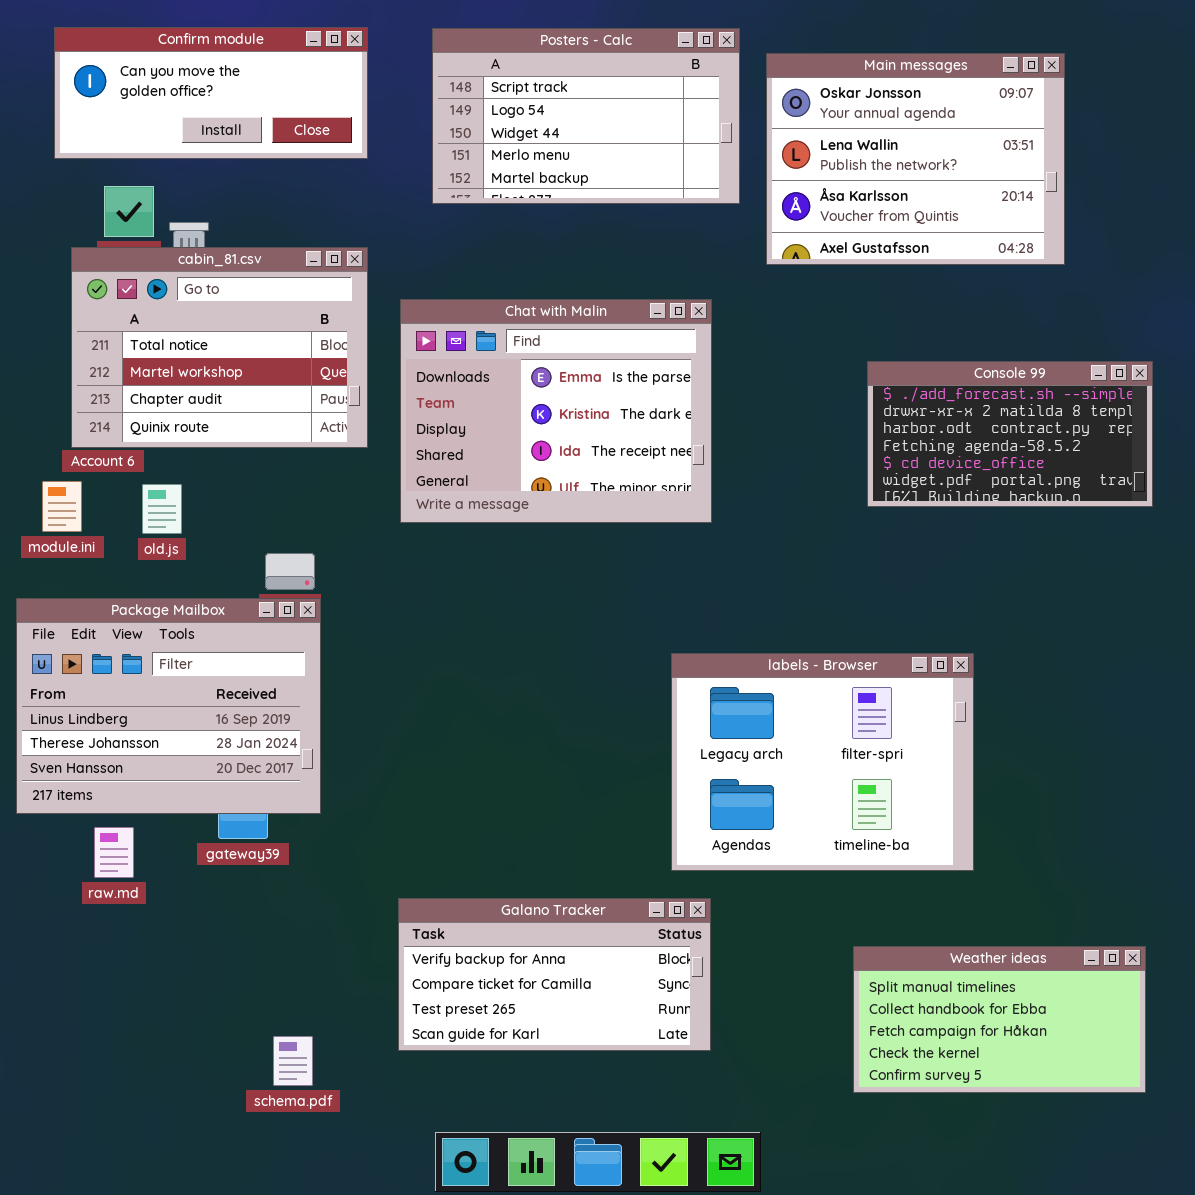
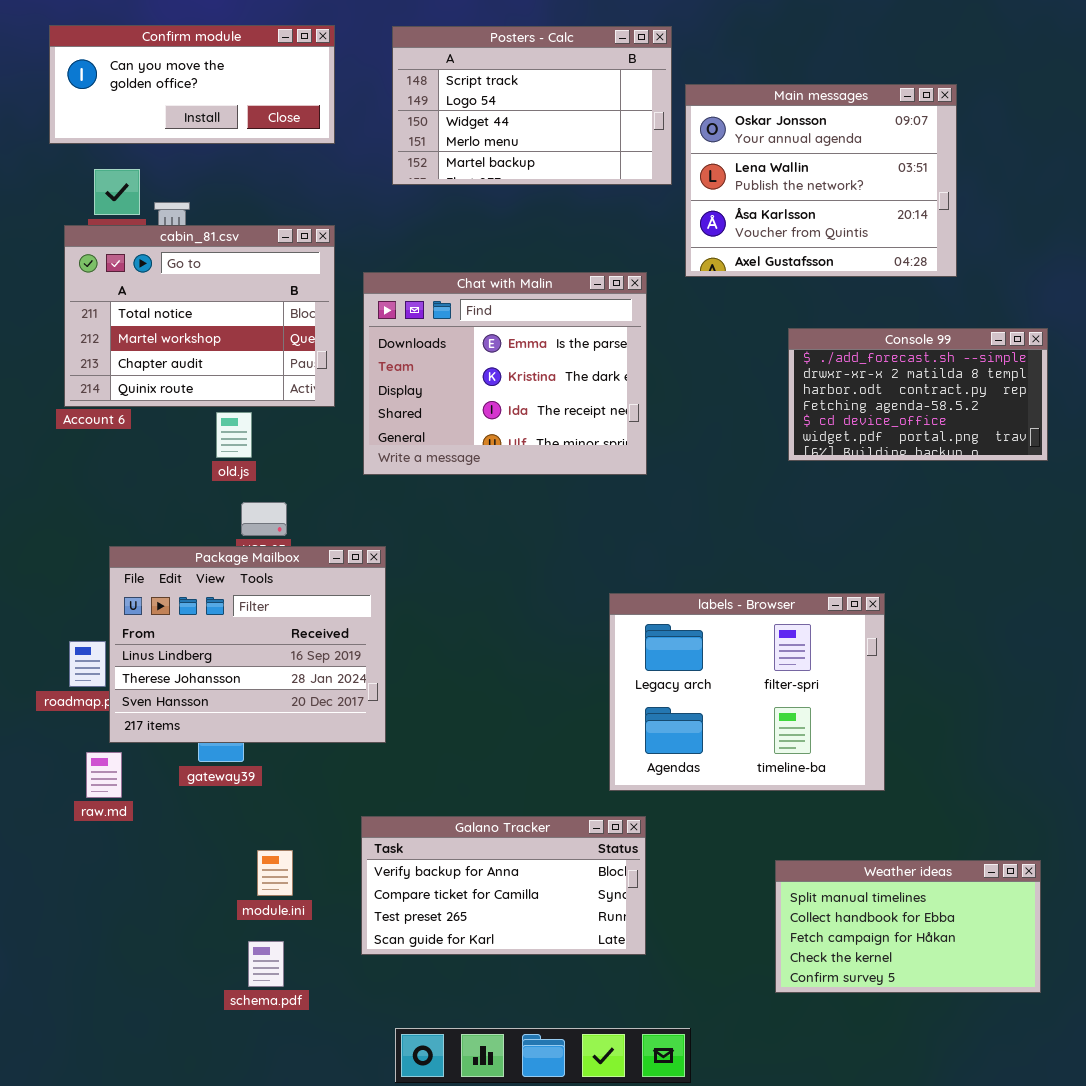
Main messages: [766,53,1065,265] -> [685,84,957,277], moved
module.ini: [42,481,82,532] -> [257,850,293,896], moved
old.js: [142,484,182,534] -> [216,412,252,458], moved
Package Mailbox: [16,598,321,814] -> [109,546,386,743], moved

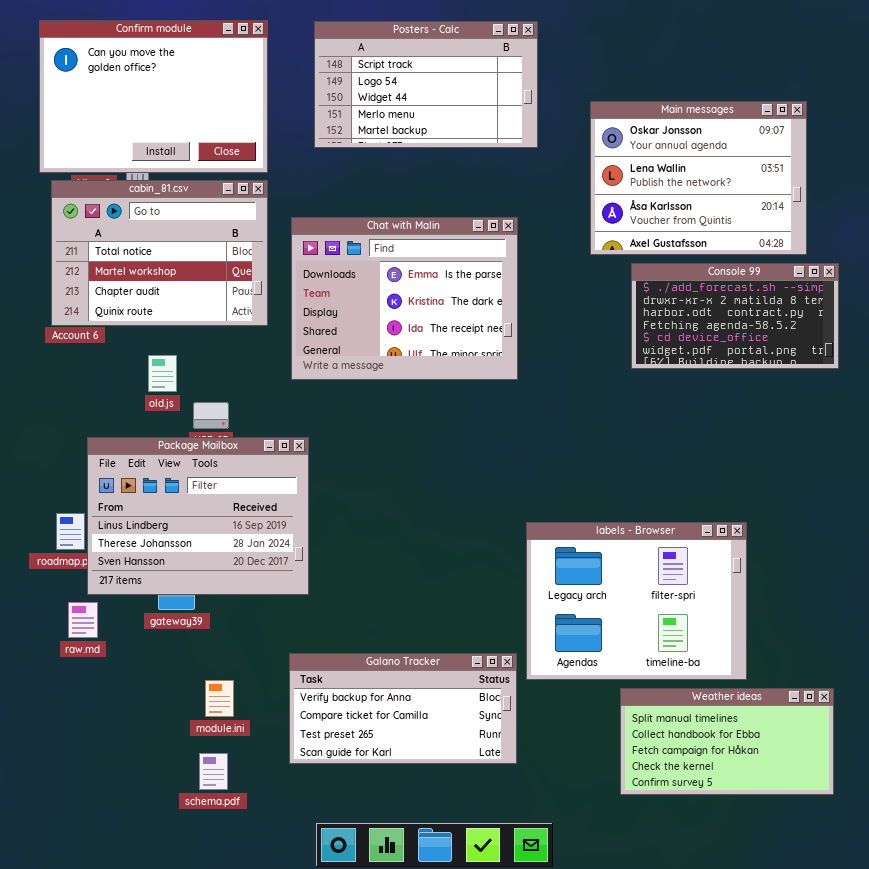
Confirm module: [49,25,335,144] -> [39,20,268,173], resized
Main messages: [685,84,957,277] -> [590,101,807,255], moved
old.js: [216,412,252,458] -> [148,355,177,392], moved
labels - Browser: [609,593,885,791] -> [526,522,747,680], moved

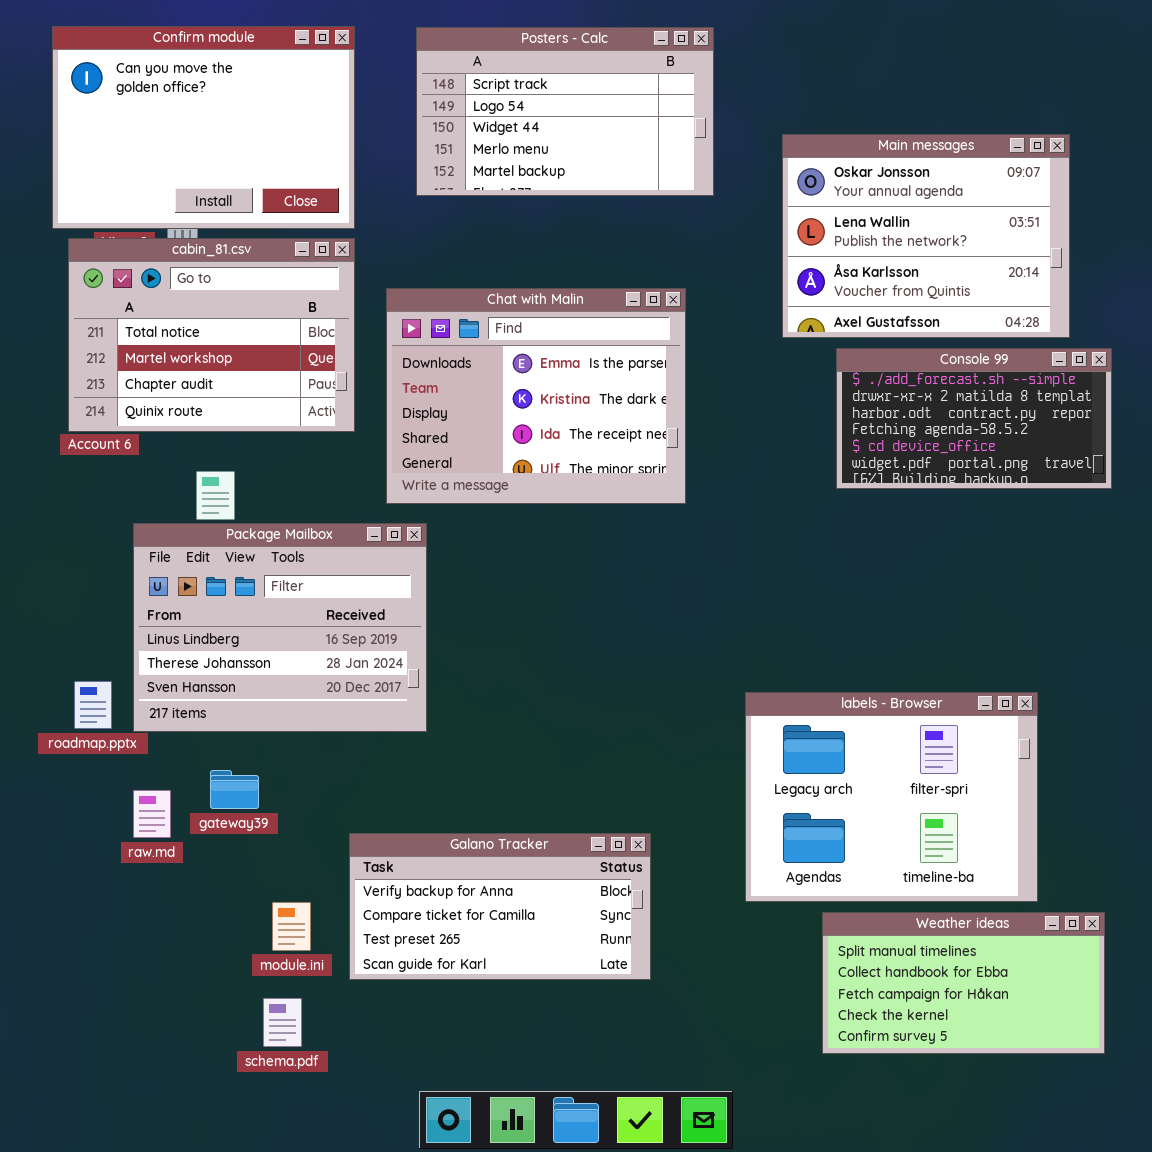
Package Mailbox: [87,437,309,595] -> [133,523,427,732], moved
labels - Browser: [526,522,747,680] -> [745,692,1038,902], moved
raw.md: [68,602,98,638] -> [133,790,171,838], moved
Galano Tracker: [289,653,517,764] -> [349,833,651,980], moved

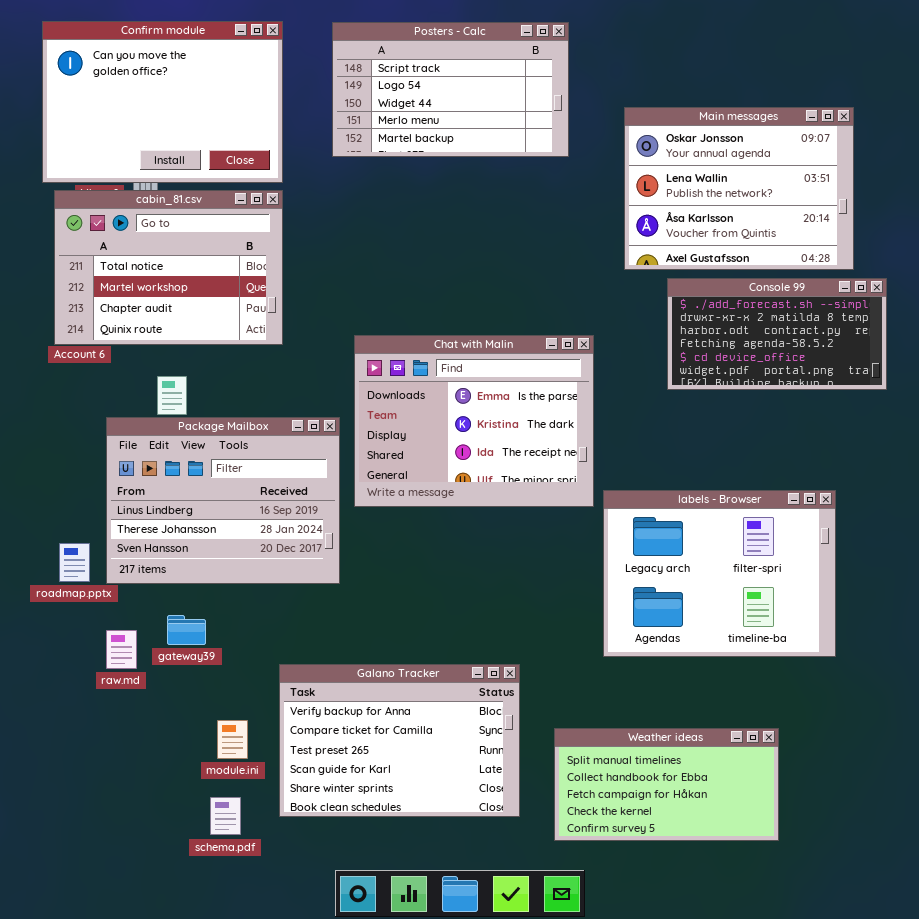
Chat with Malin: [386,288,686,504] -> [354,335,594,507], moved
labels - Browser: [745,692,1038,902] -> [603,490,836,657], moved
Galano Tracker: [349,833,651,980] -> [279,664,520,817], resized
Weather ideas: [822,912,1105,1054] -> [554,728,779,841], moved

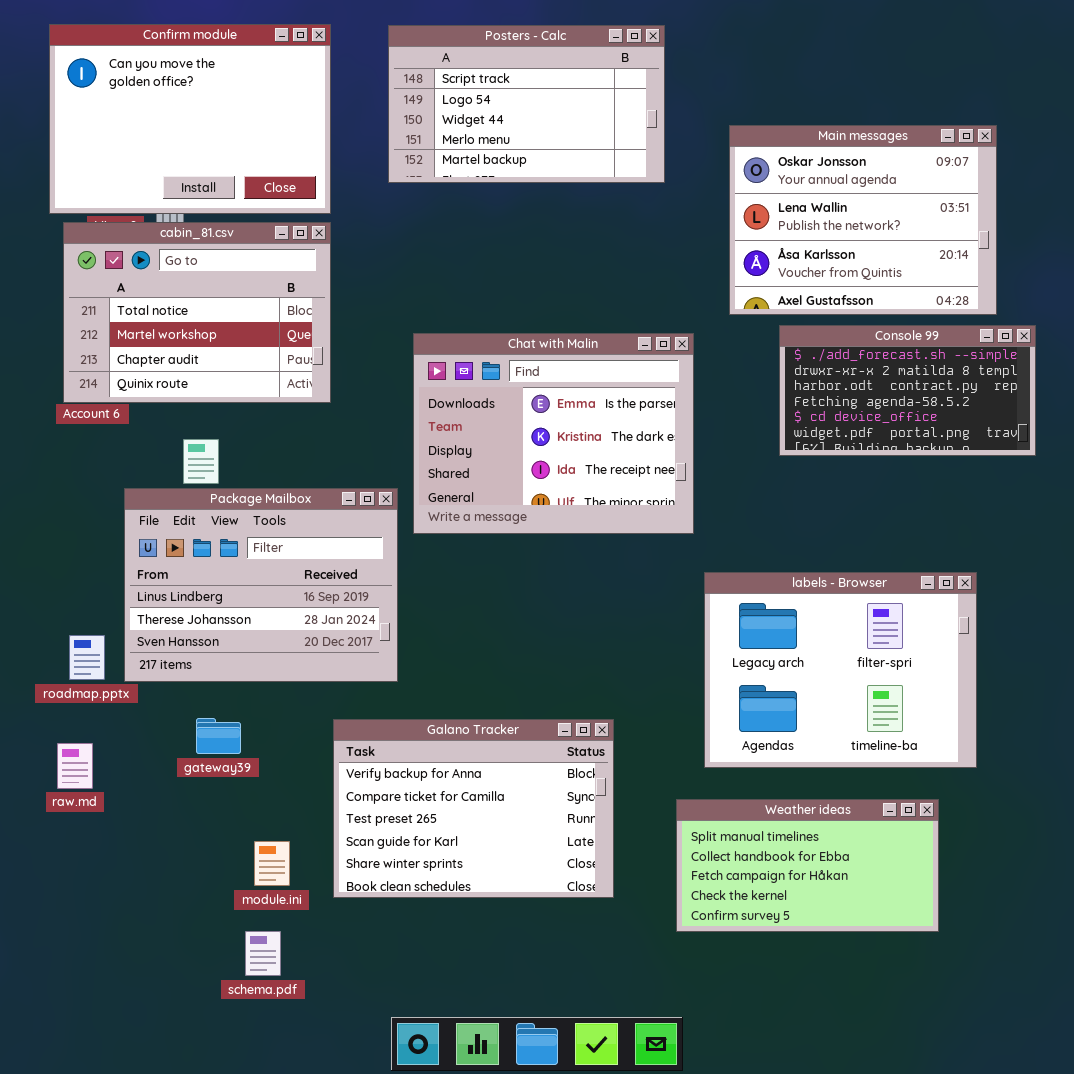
Chat with Malin: [354,335,594,507] -> [413,333,694,534], moved
raw.md: [106,630,137,669] -> [57,743,93,789], moved
Galano Tracker: [279,664,520,817] -> [333,719,614,898], moved
Weather ideas: [554,728,779,841] -> [676,799,939,932], moved

